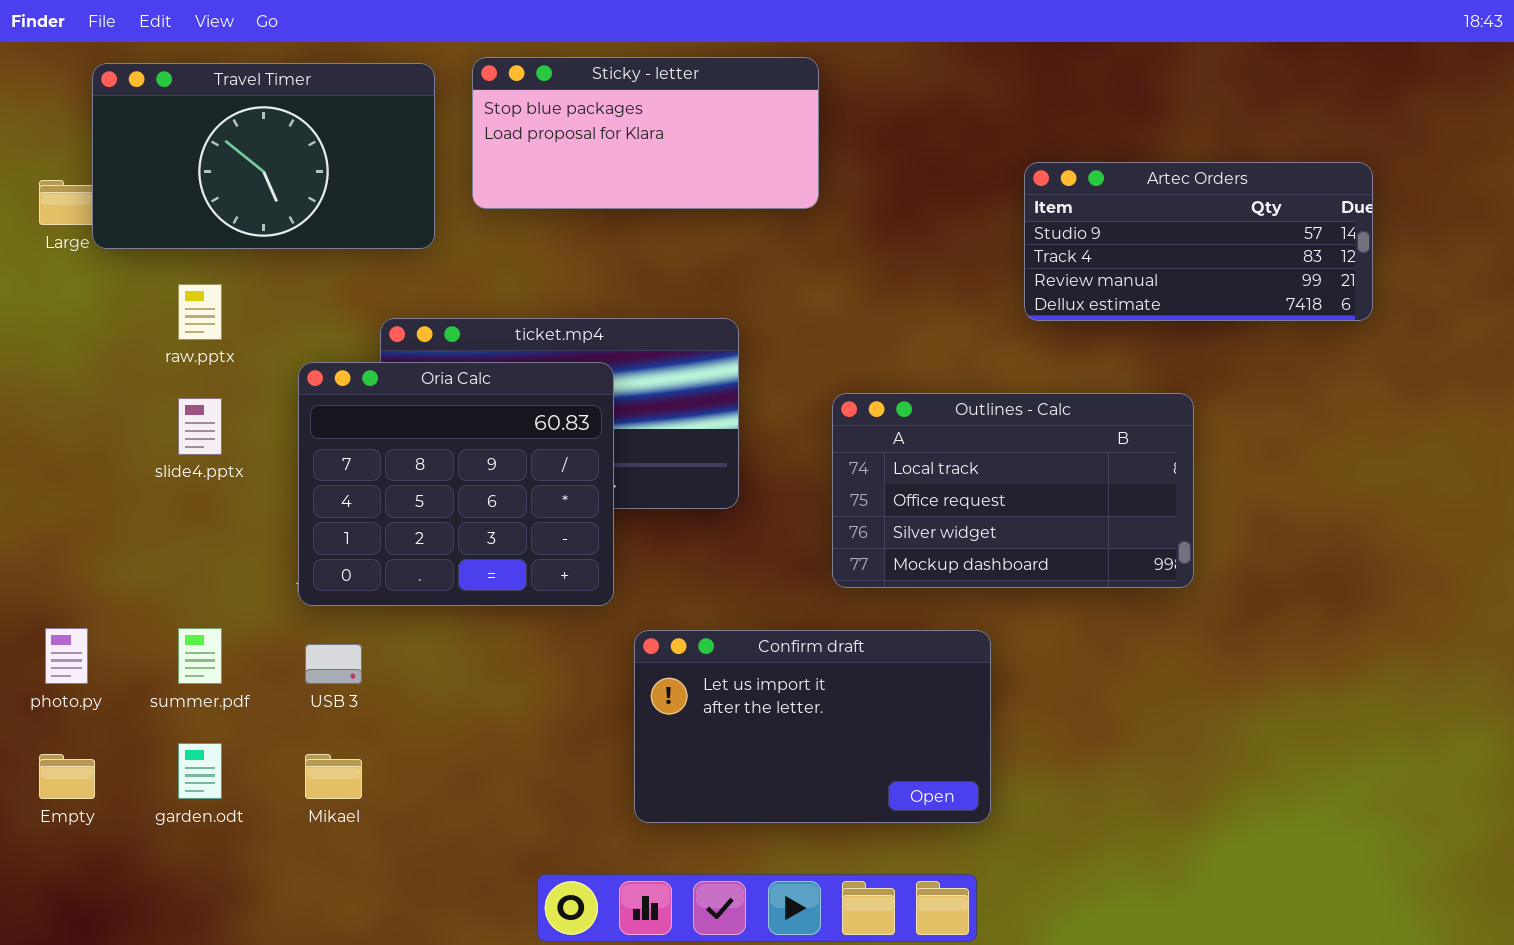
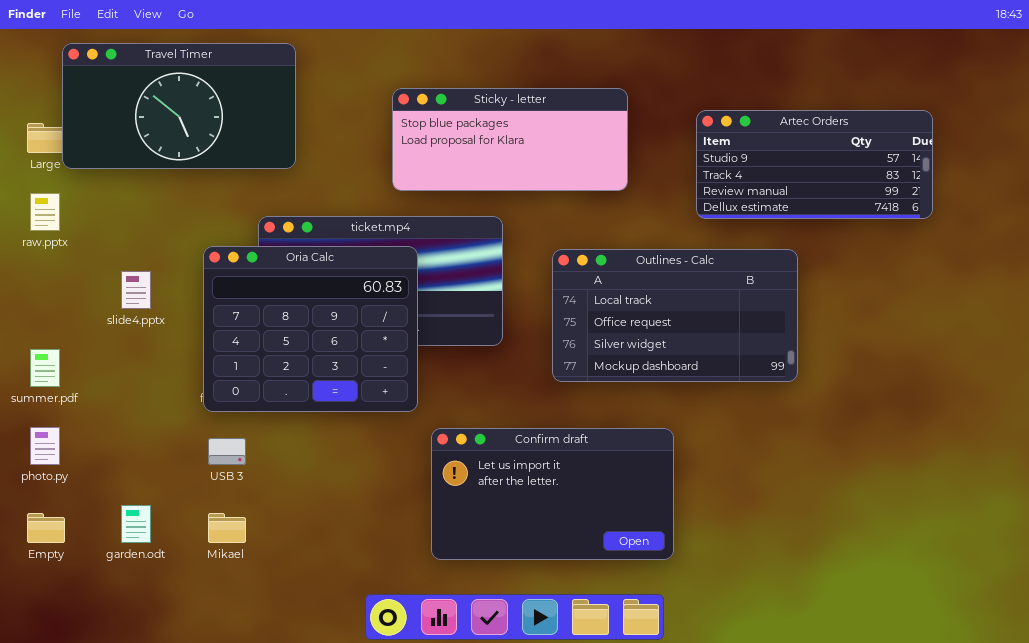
Sticky - letter: [472,57,819,209] -> [392,88,628,191], moved
raw.pptx: [178,284,222,340] -> [30,193,60,231], moved
Outlines - Calc: [832,393,1194,588] -> [552,249,798,382], moved
summer.pdf: [178,628,222,684] -> [30,349,60,387], moved

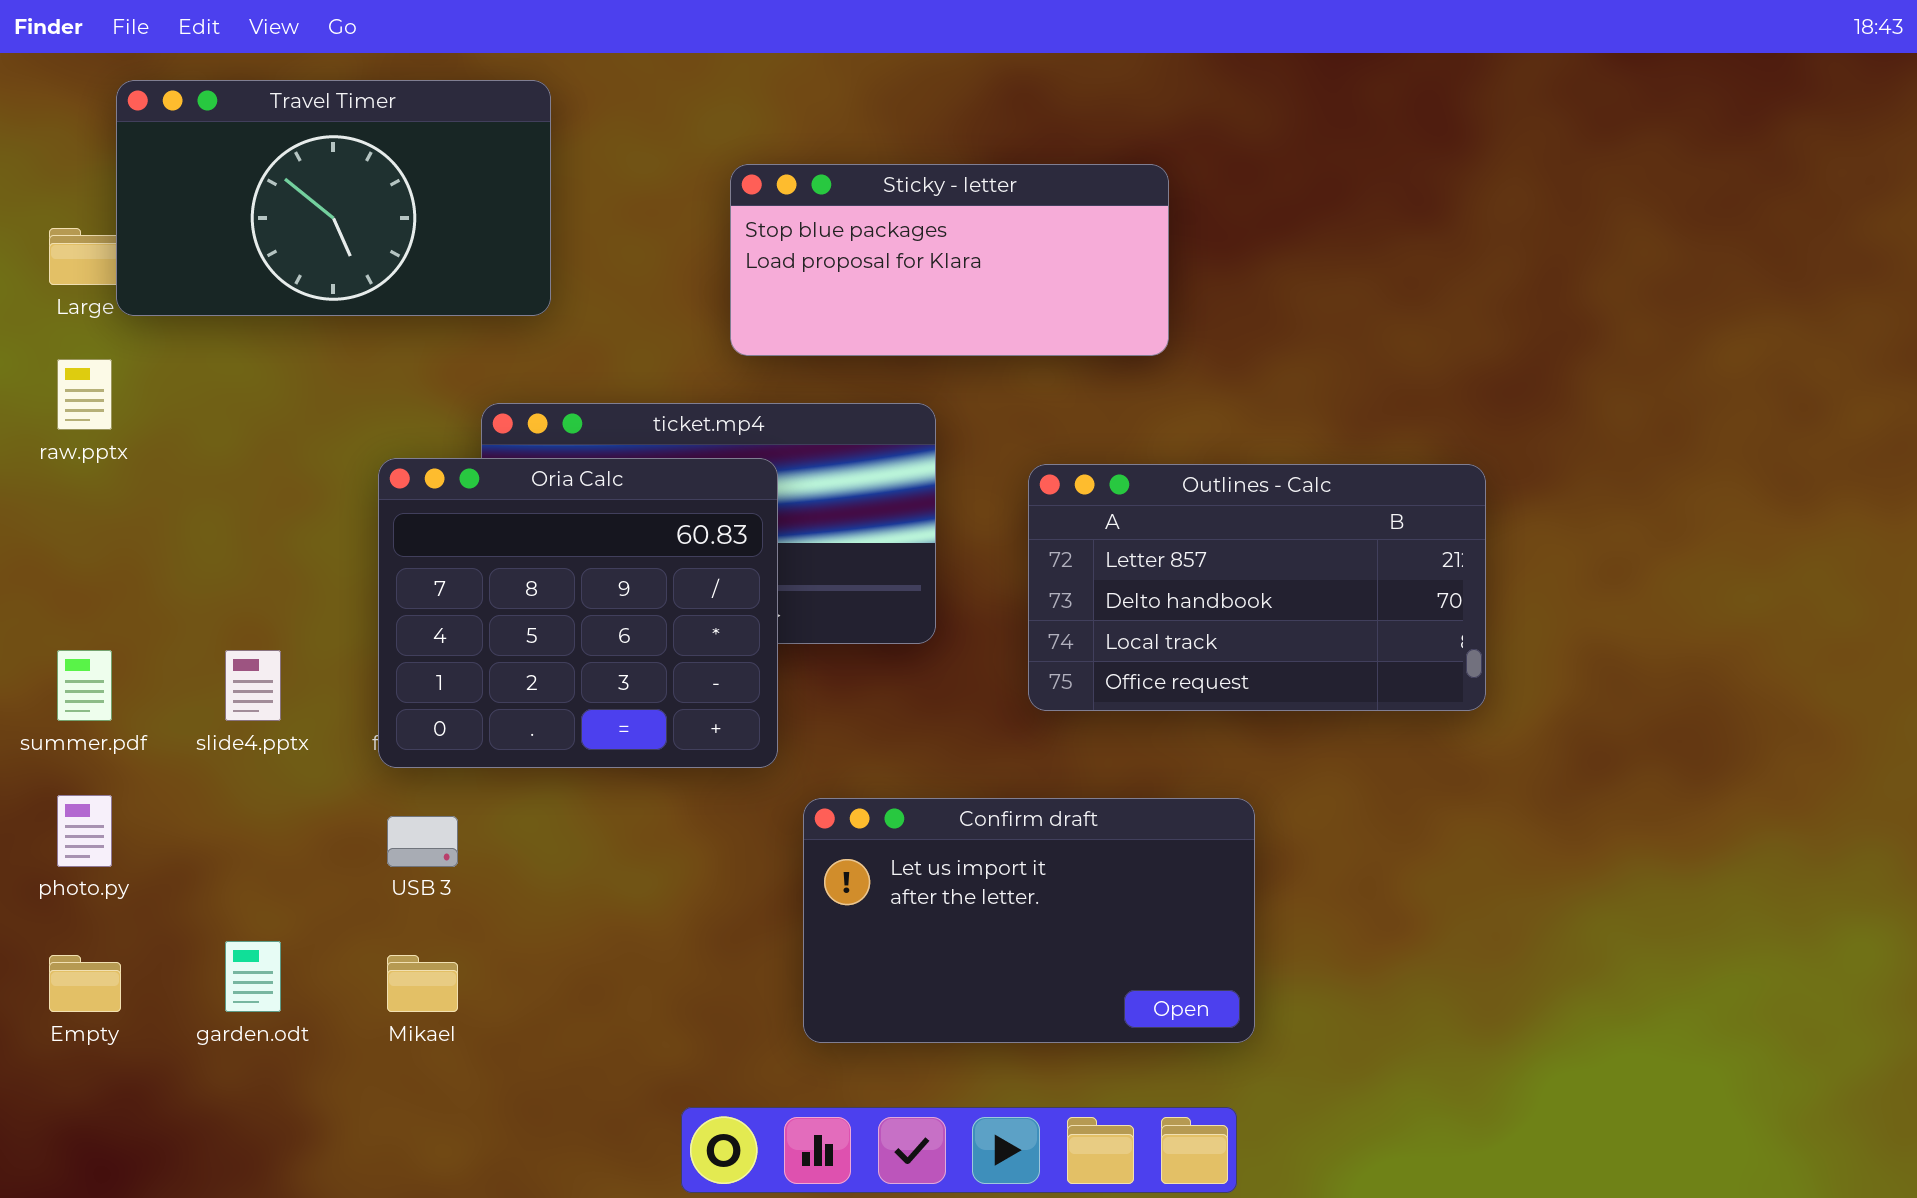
Artec Orders: [696,110,933,219] -> none, closed
Outlines - Calc: [552,249,798,382] -> [1028,464,1486,711], scrolled up 2 rows
slide4.pptx: [121,271,151,309] -> [225,650,281,721], moved

